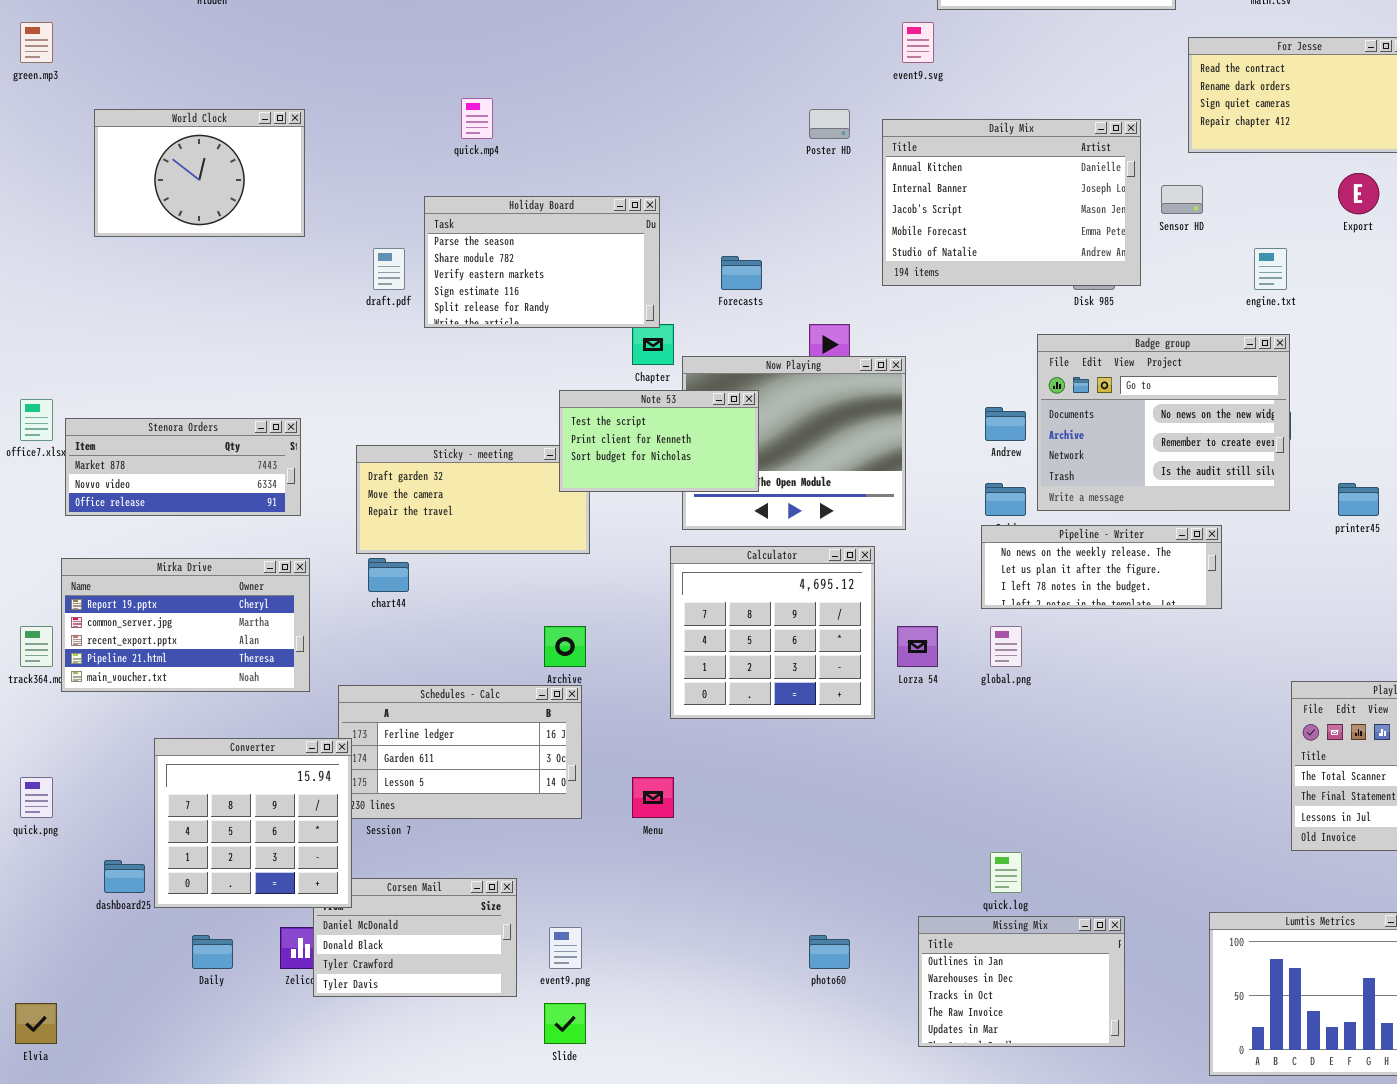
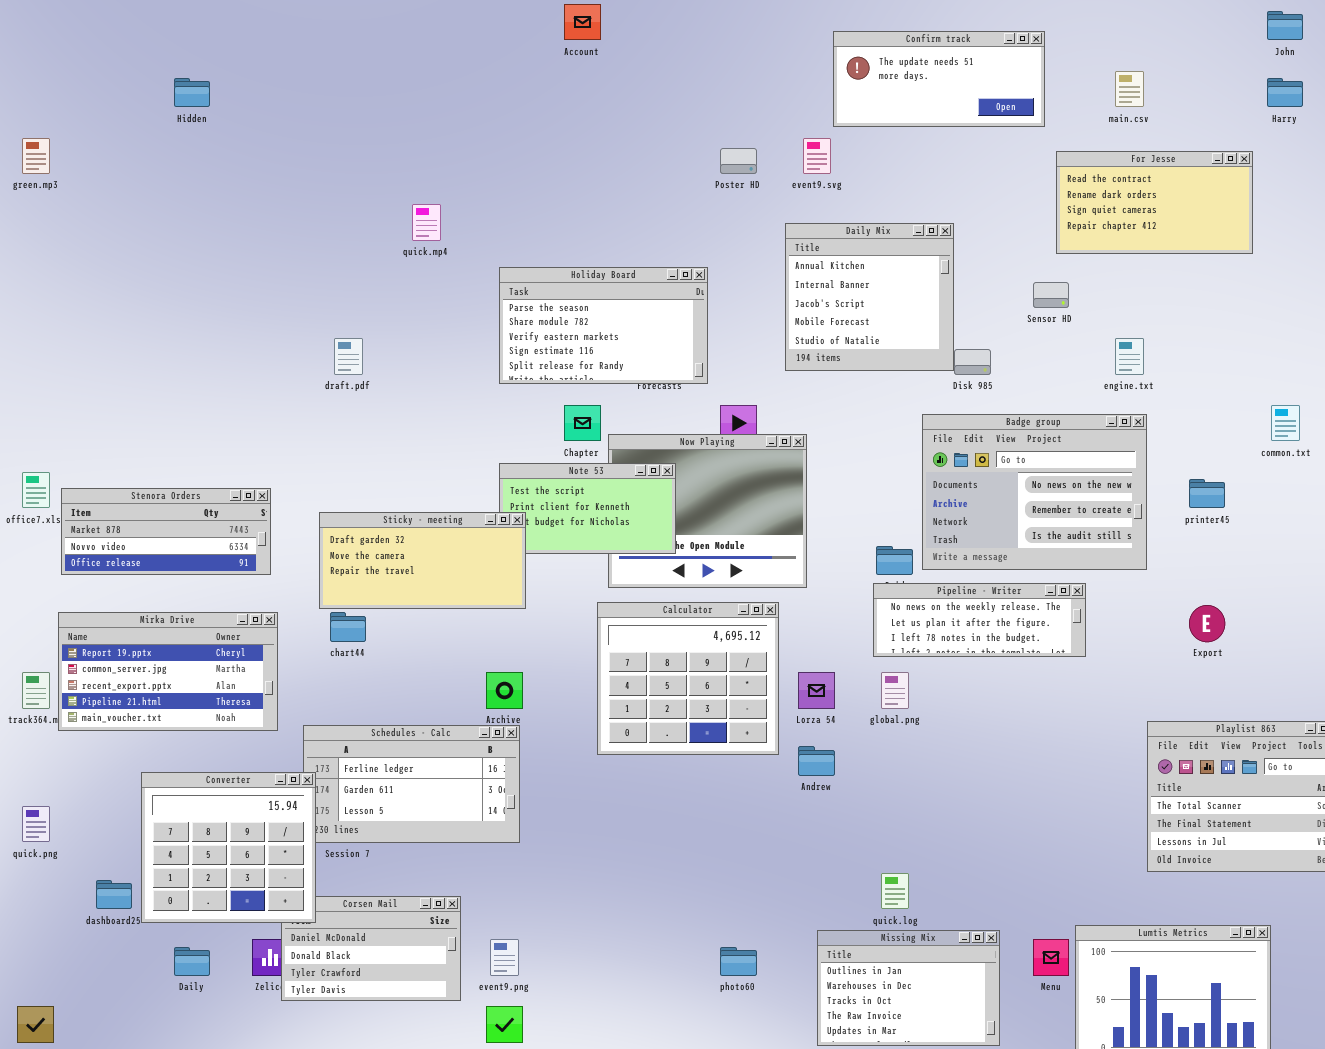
World Clock: [94,109,305,237] -> none, closed
Poster HD: [809,109,850,139] -> [720,148,757,174], moved
Daily Mix: [882,119,1141,286] -> [785,223,954,371], resized
Export: [1338,173,1379,214] -> [1189,605,1225,642], moved
Holiday Board: [424,196,660,328] -> [499,267,708,384], moved
Andrew: [985,407,1026,441] -> [798,746,835,776], moved
Sticky - meeting: [356,445,590,554] -> [319,512,526,609], raised
printer45: [1338,483,1379,516] -> [1189,479,1225,508], moved
Menu: [632,777,674,818] -> [1033,939,1069,976], moved

